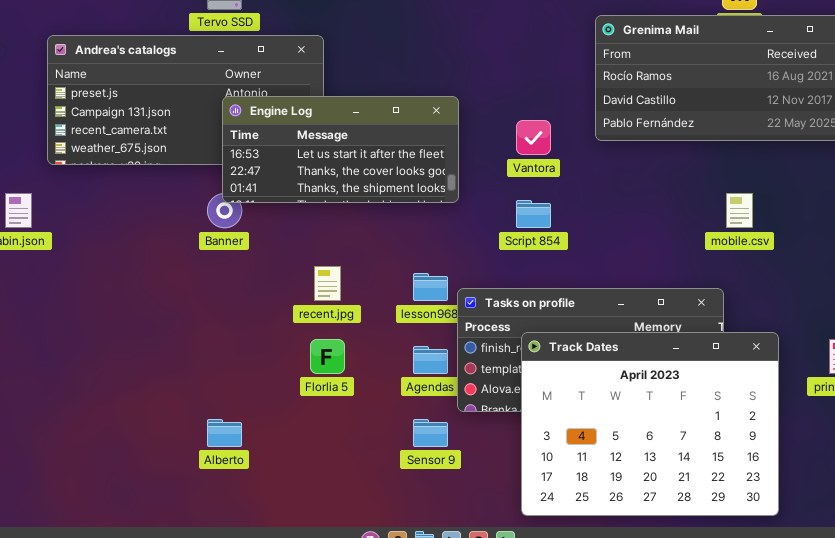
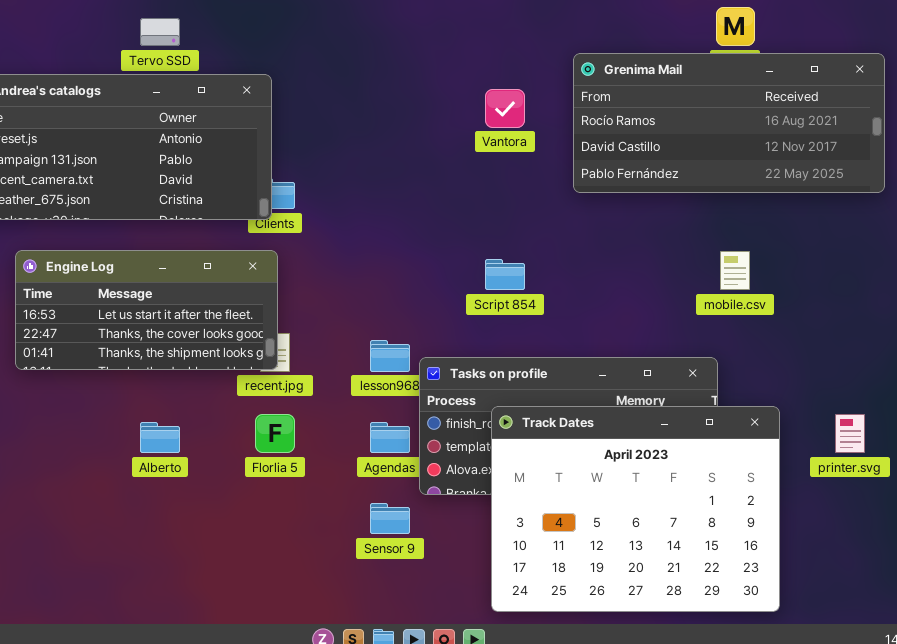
Engine Log: [222,96,459,203] -> [15,250,278,370], moved
Vantora: [516,120,551,155] -> [485,89,525,128], moved
Alberto: [207,419,242,447] -> [140,422,180,453], moved

